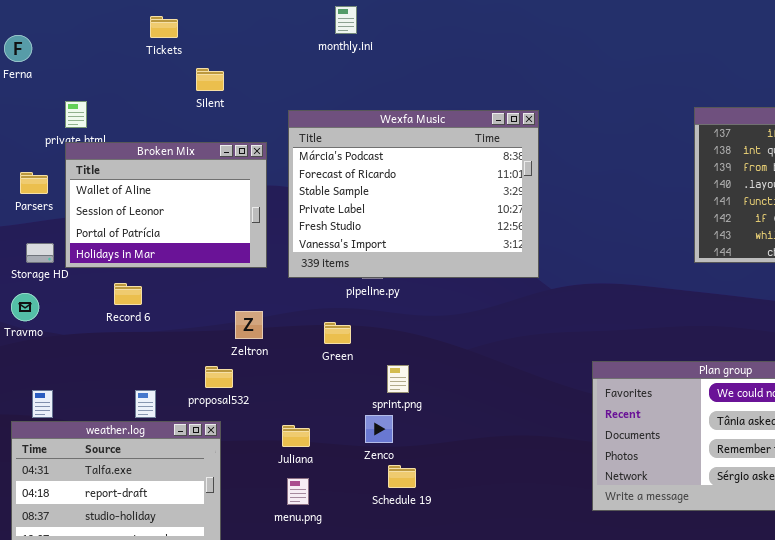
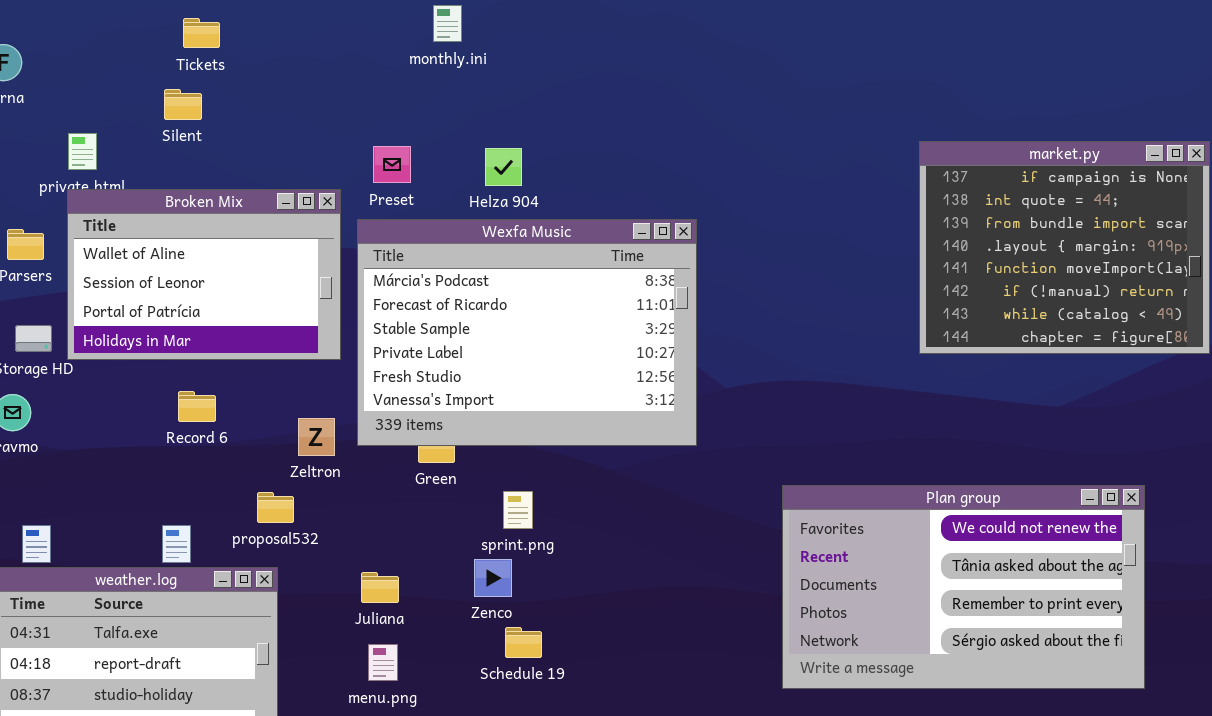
Silent: [196,68,224,91] -> [164,89,202,120], moved
Wexfa Music: [288,110,539,278] -> [357,219,697,446], moved
Record 6: [114,283,142,305] -> [178,391,216,422], moved

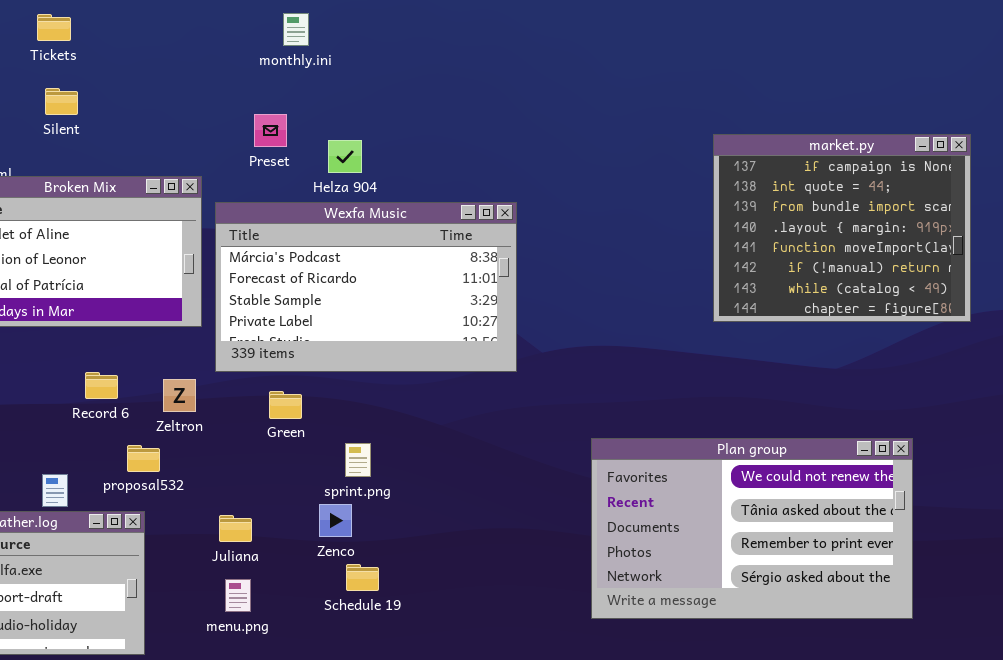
Tickets: [183,18,220,48] -> [37,14,71,41], moved
Preset: [373,146,411,183] -> [254,114,287,147], moved
Wexfa Music: [357,219,697,446] -> [215,202,517,372], resized
Record 6: [178,391,216,422] -> [85,372,118,399], moved

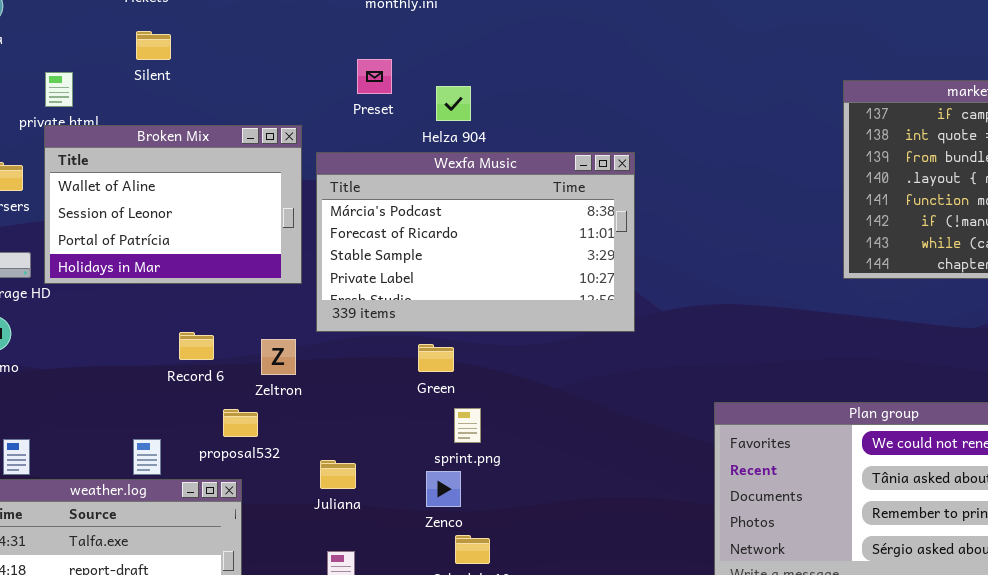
Green: [269,391,302,419] -> [418,344,454,372], moved
Juliana: [219,515,252,542] -> [320,460,356,489], moved

